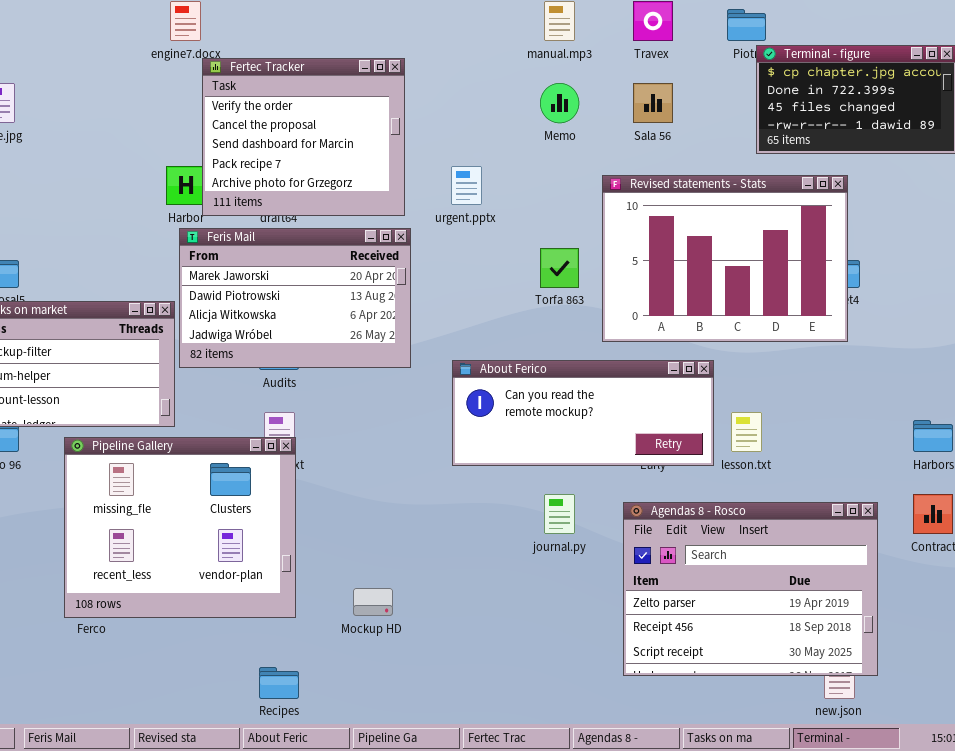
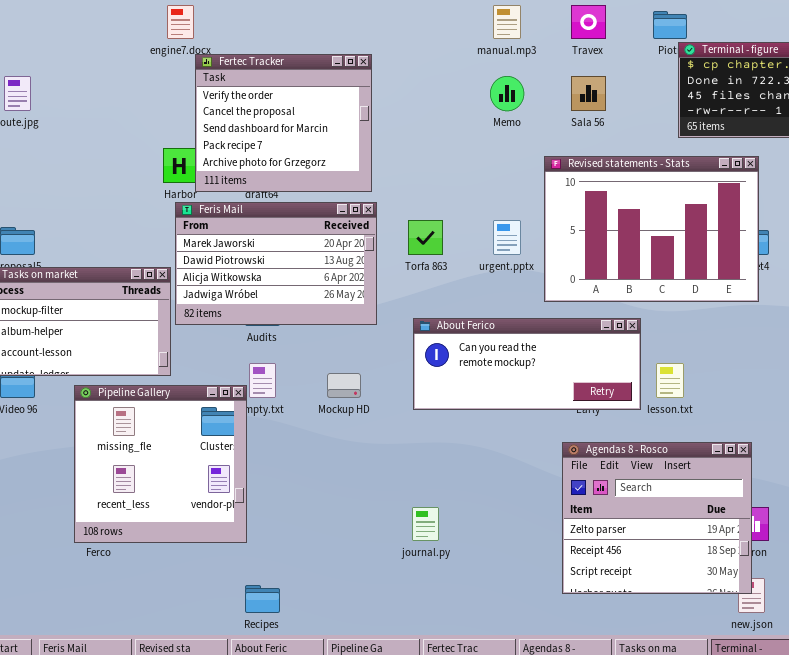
urgent.pptx: [451,166,482,205] -> [493,220,521,255], moved
Torfa 863: [540,248,579,288] -> [408,220,443,255], moved
Pipeline Gallery: [64,437,296,618] -> [74,385,247,543], resized
journal.py: [544,494,575,534] -> [412,507,439,541], moved
Agendas 8 - Rosco: [623,502,878,676] -> [562,442,752,594], resized
Mockup HD: [353,588,393,616] -> [327,373,361,398], moved

